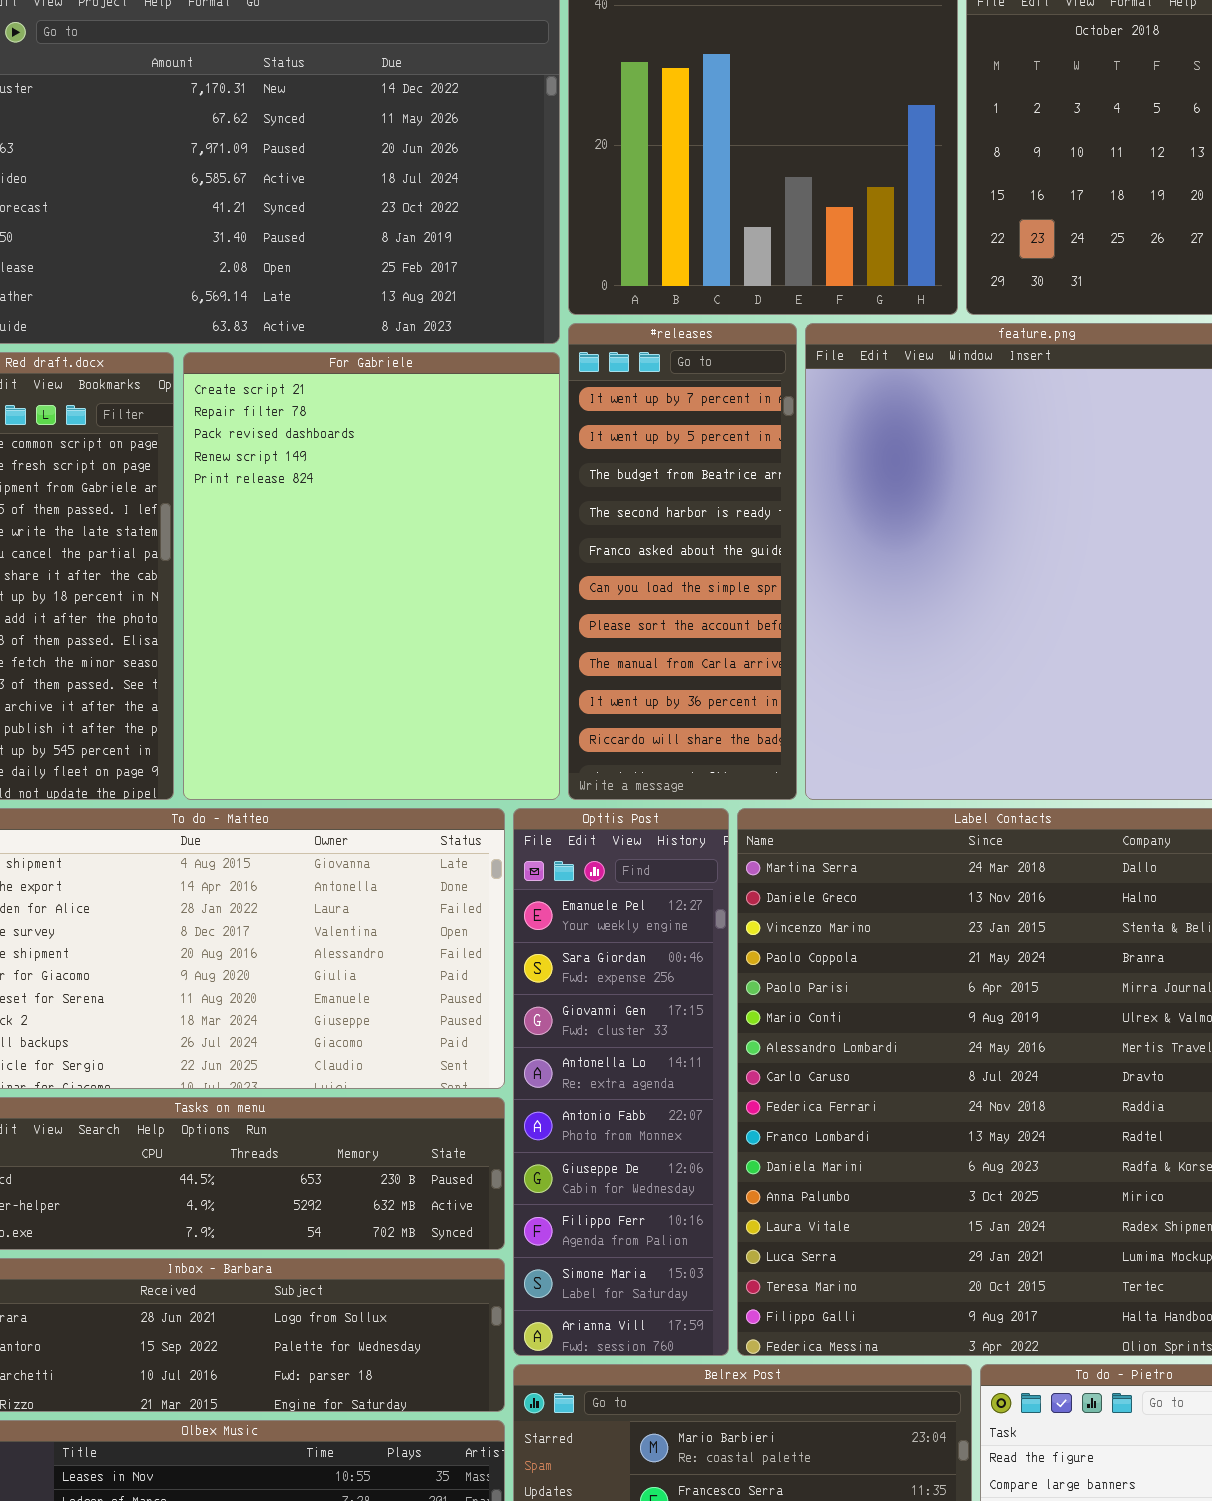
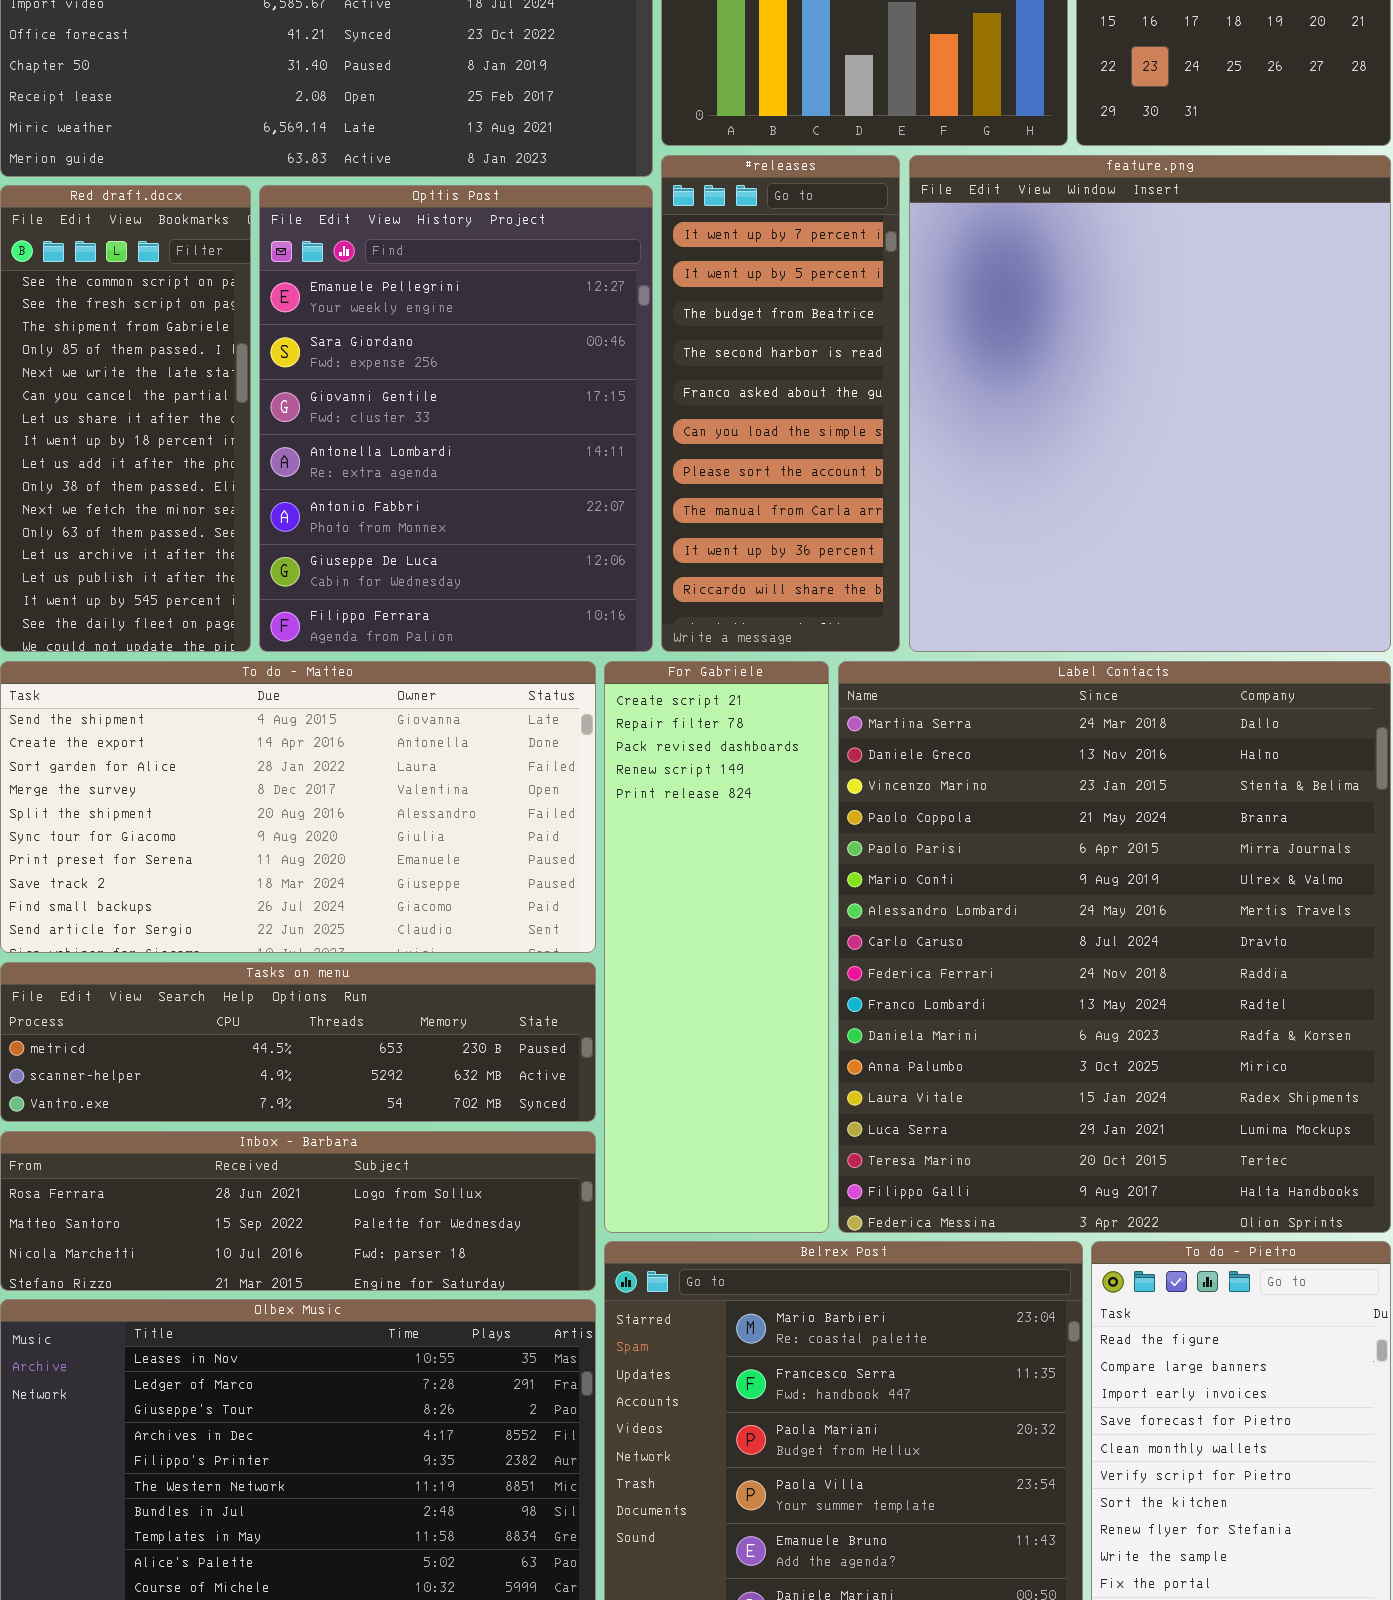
For Gabriele: [183,352,560,800] -> [604,661,829,1233], moved, resized
Opttis Post: [513,808,729,1356] -> [259,185,653,652], moved, resized

